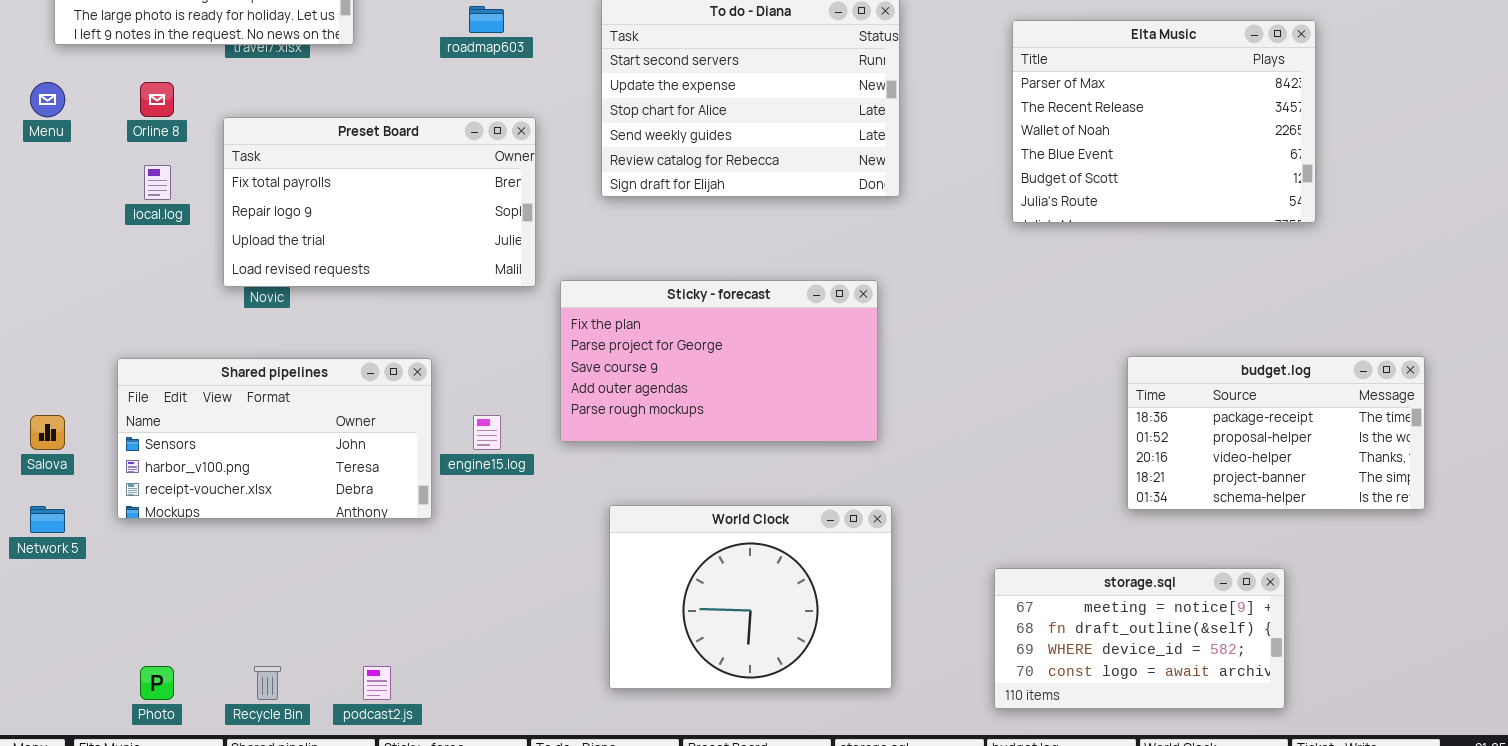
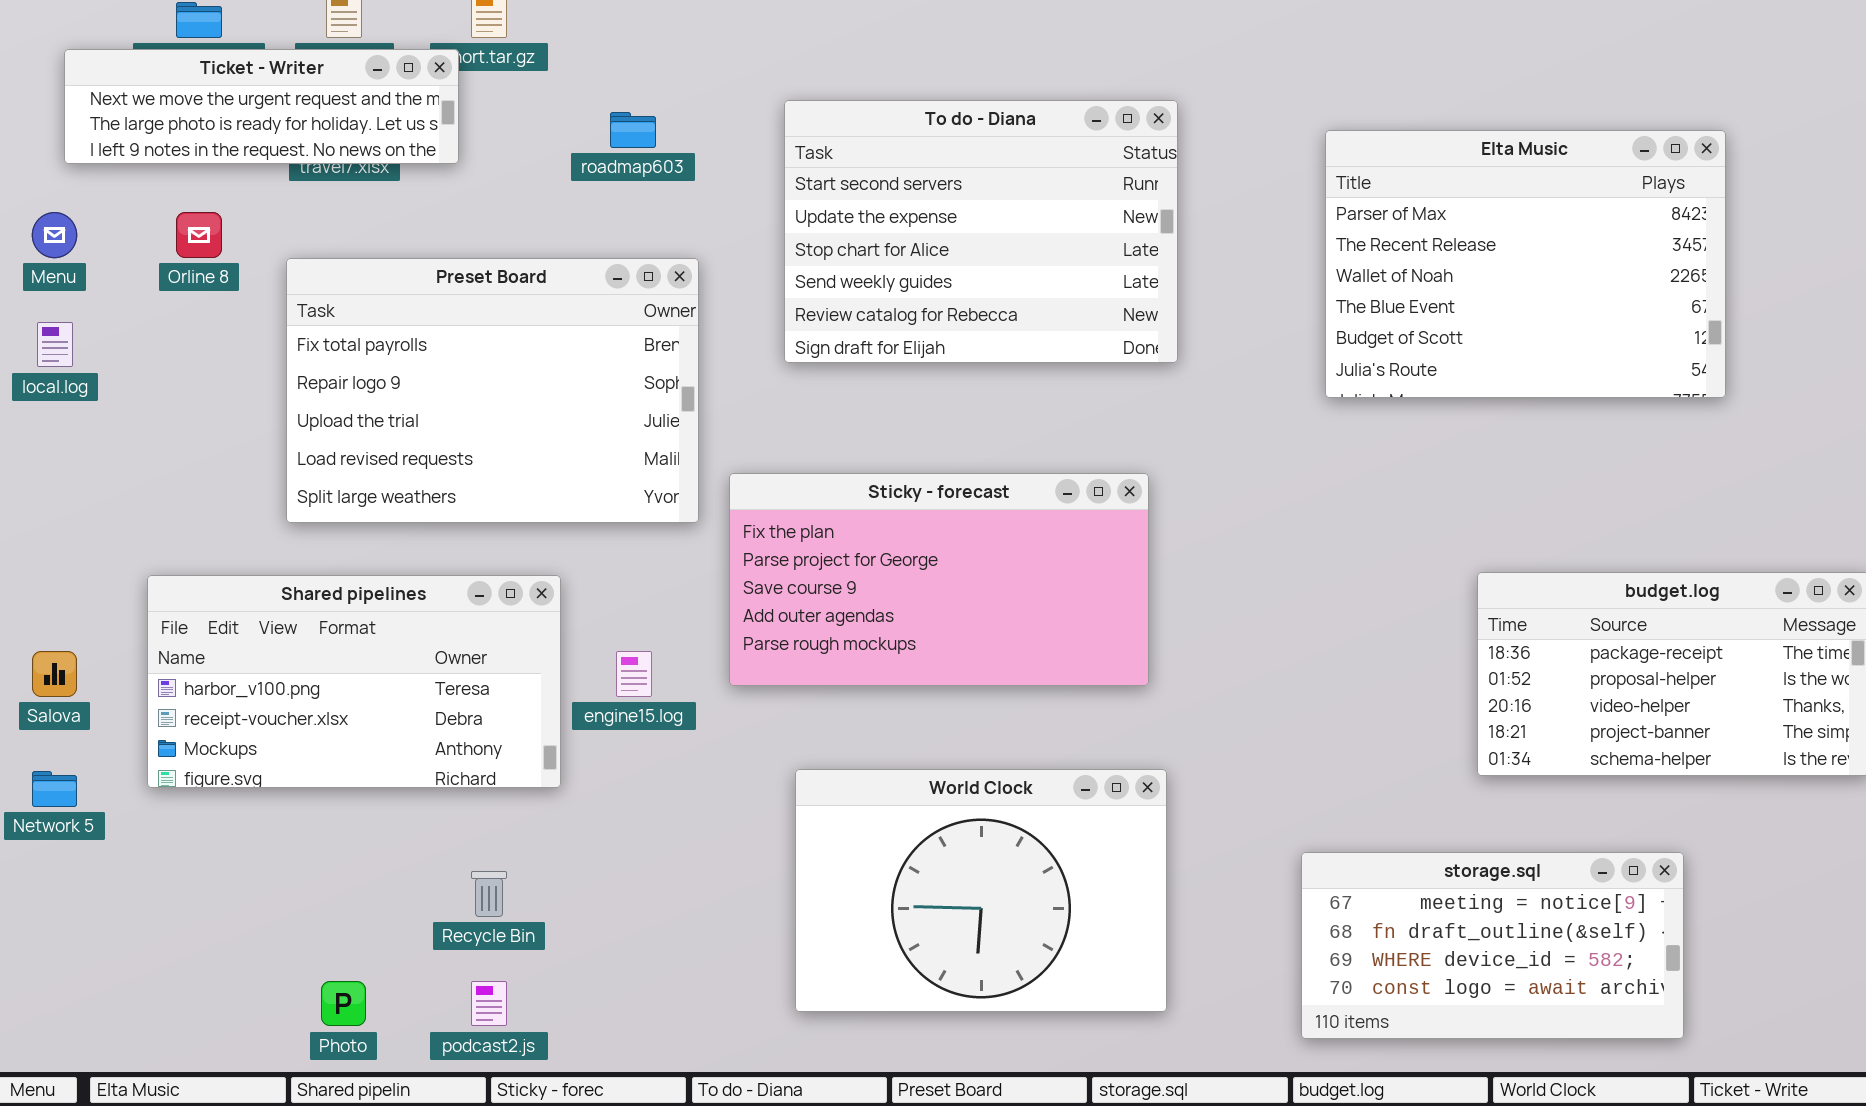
Preset Board: [223,117,536,287] -> [286,258,699,523], resized
local.log: [144,165,171,200] -> [37,322,73,367], moved
Shared pipelines: [117,358,432,519] -> [147,575,561,788], scrolled down 1 row
Photo: [140,666,174,700] -> [321,981,366,1026], moved
Recycle Bin: [254,666,281,700] -> [471,871,507,917], moved

